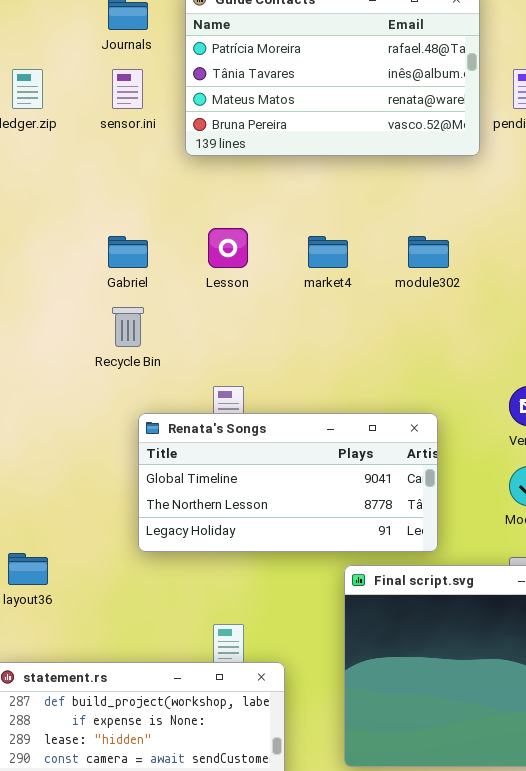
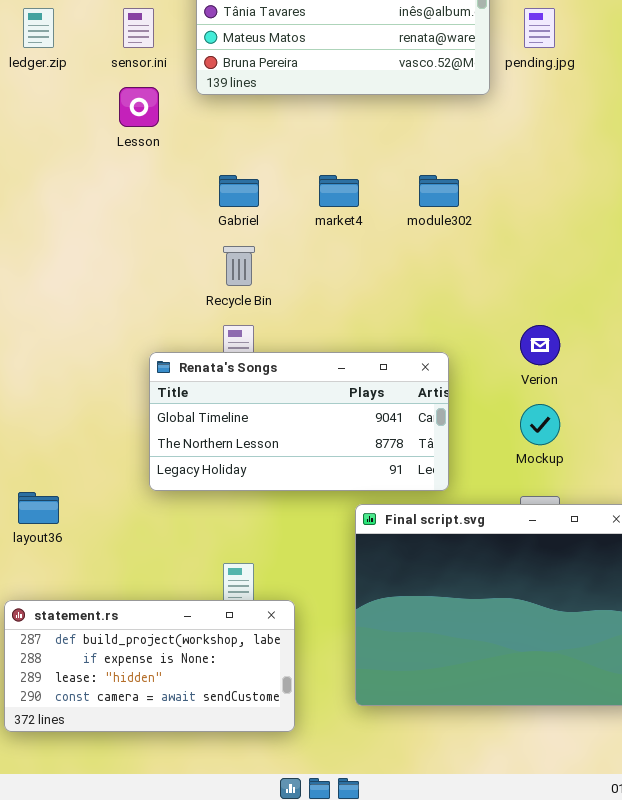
Lesson: [208,228,248,268] -> [119,87,159,127], moved
Gabriel: [108,236,148,268] -> [219,175,259,207], moved
Recycle Bin: [112,307,144,347] -> [223,246,255,286], moved

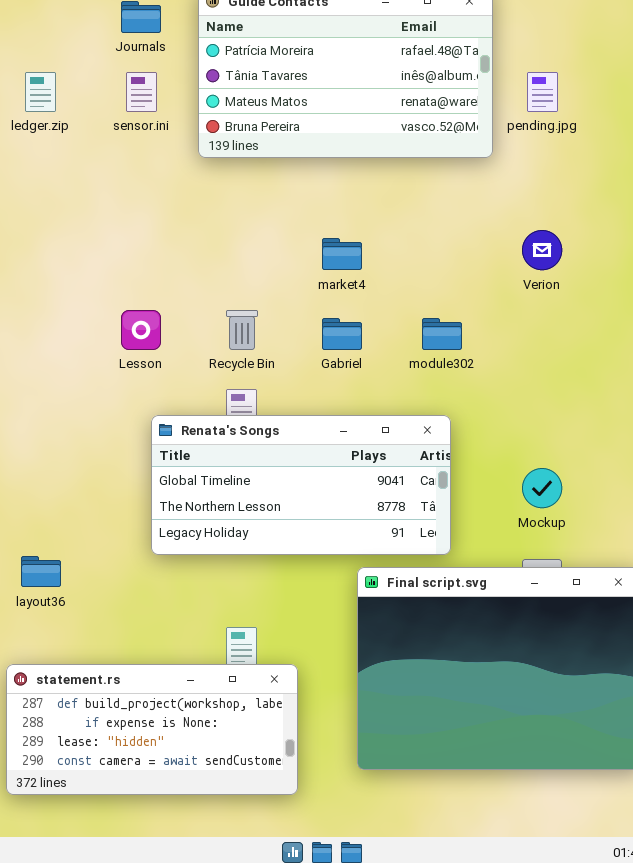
Lesson: [119,87,159,127] -> [121,310,161,350], moved
Gabriel: [219,175,259,207] -> [322,318,362,350], moved
module302: [419,175,459,207] -> [422,318,462,350], moved
Verion: [520,325,560,365] -> [522,230,562,270], moved

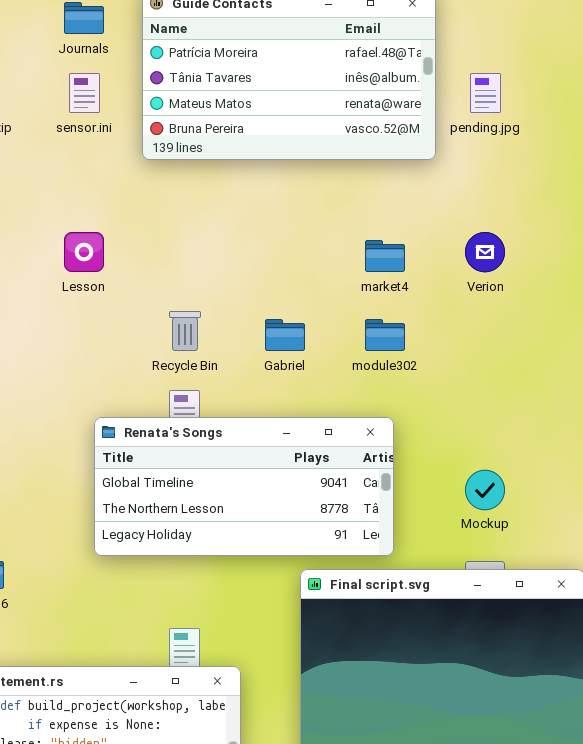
market4: [322,238,362,270] -> [365,240,405,272], moved
Lesson: [121,310,161,350] -> [64,232,104,272], moved

